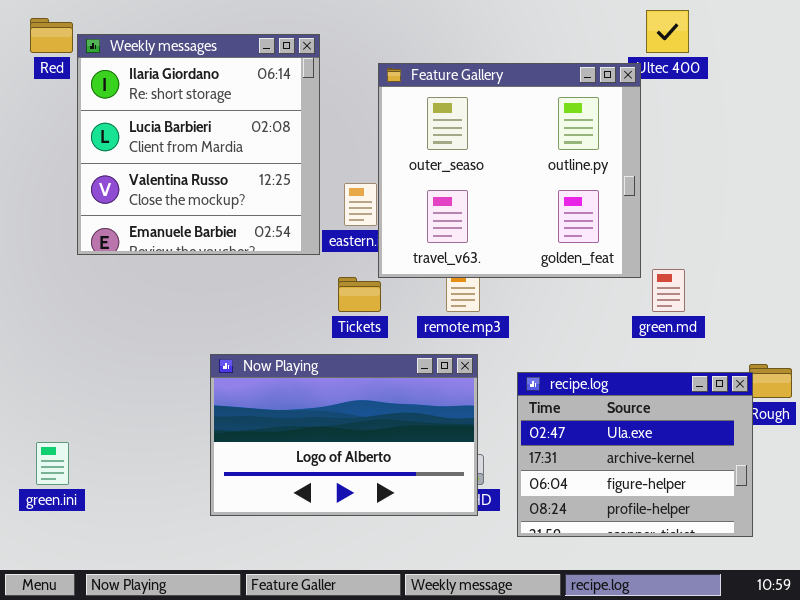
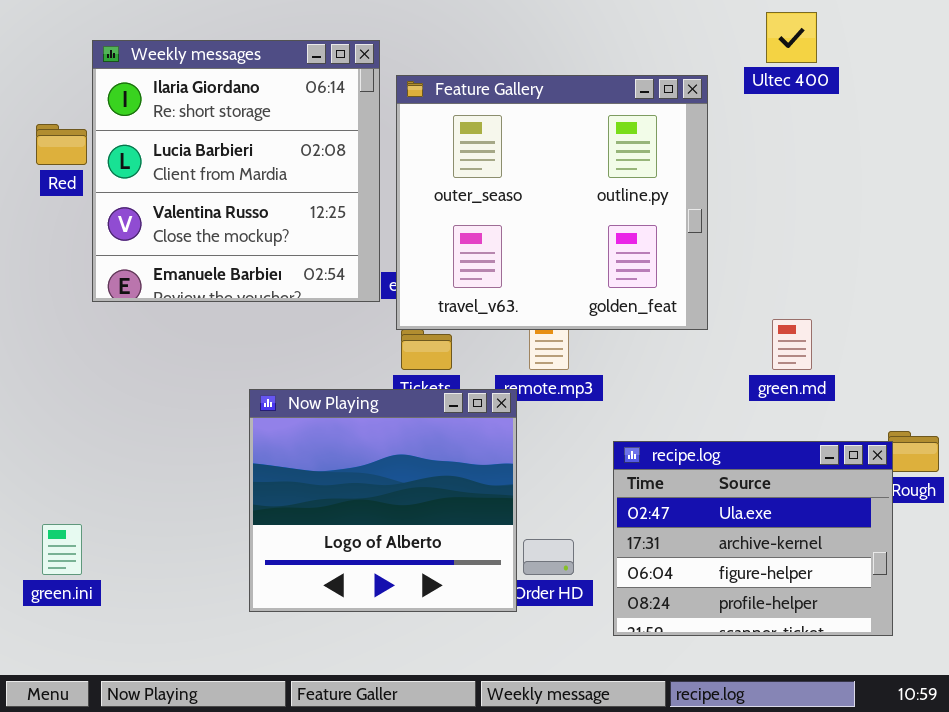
Red: [30,18,73,53] -> [36,124,87,165], moved
Feature Gallery: [378,63,641,278] -> [396,75,708,330], moved
Now Playing: [210,354,478,516] -> [249,389,517,612], resized

